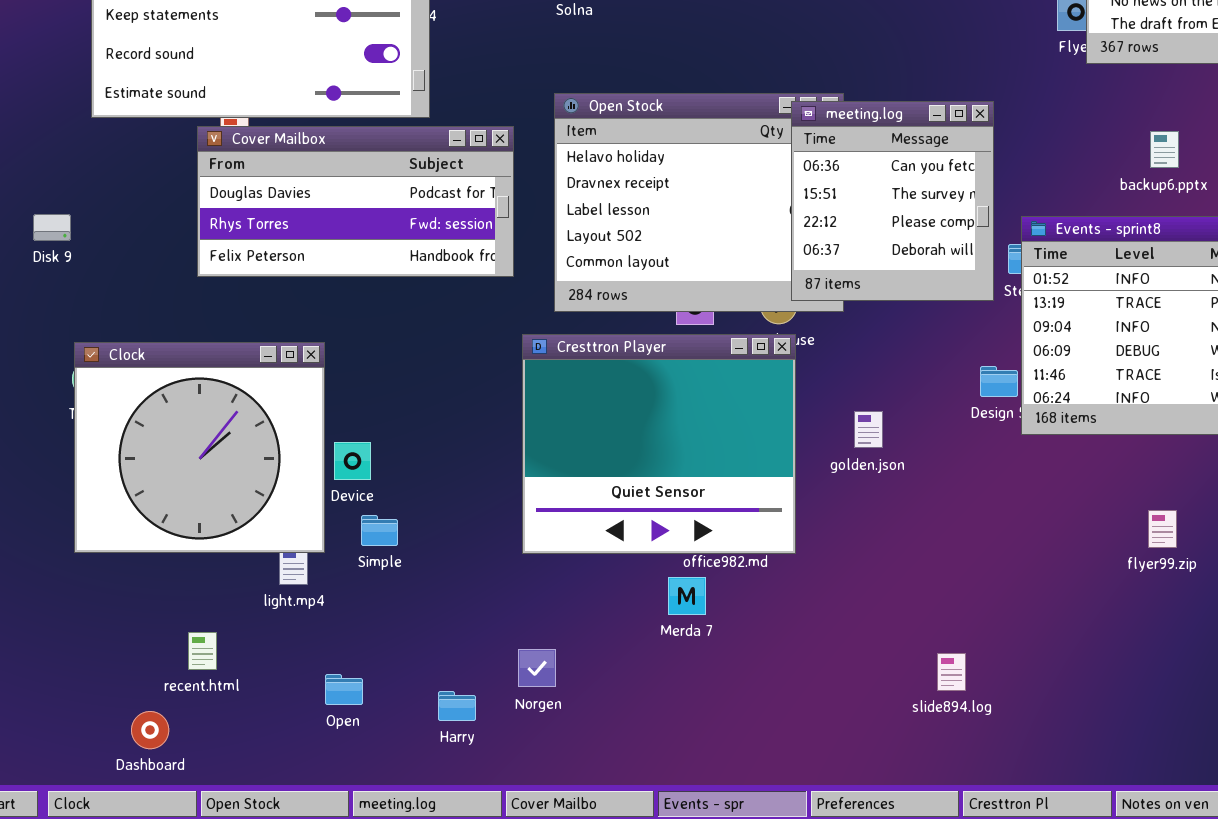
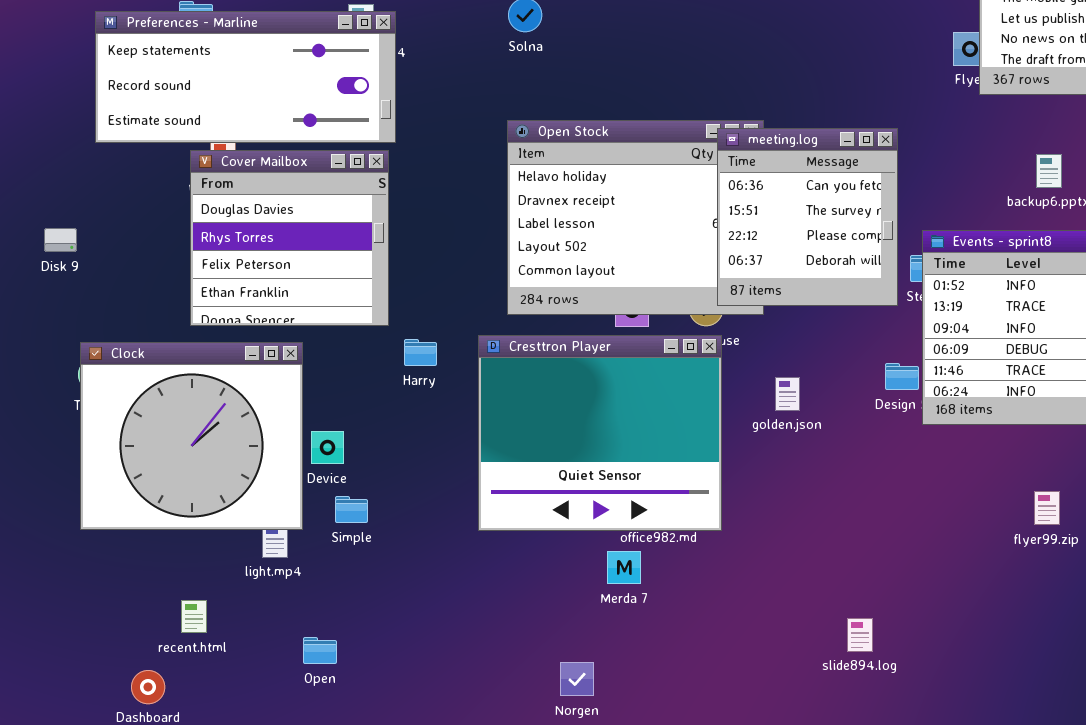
Cover Mailbox: [197,126,514,277] -> [190,150,389,326], resized
golden.json: [854,411,883,448] -> [775,377,800,411], moved
Norgen: [518,649,556,687] -> [560,662,594,696], moved
Harry: [438,691,476,721] -> [404,339,437,366], moved

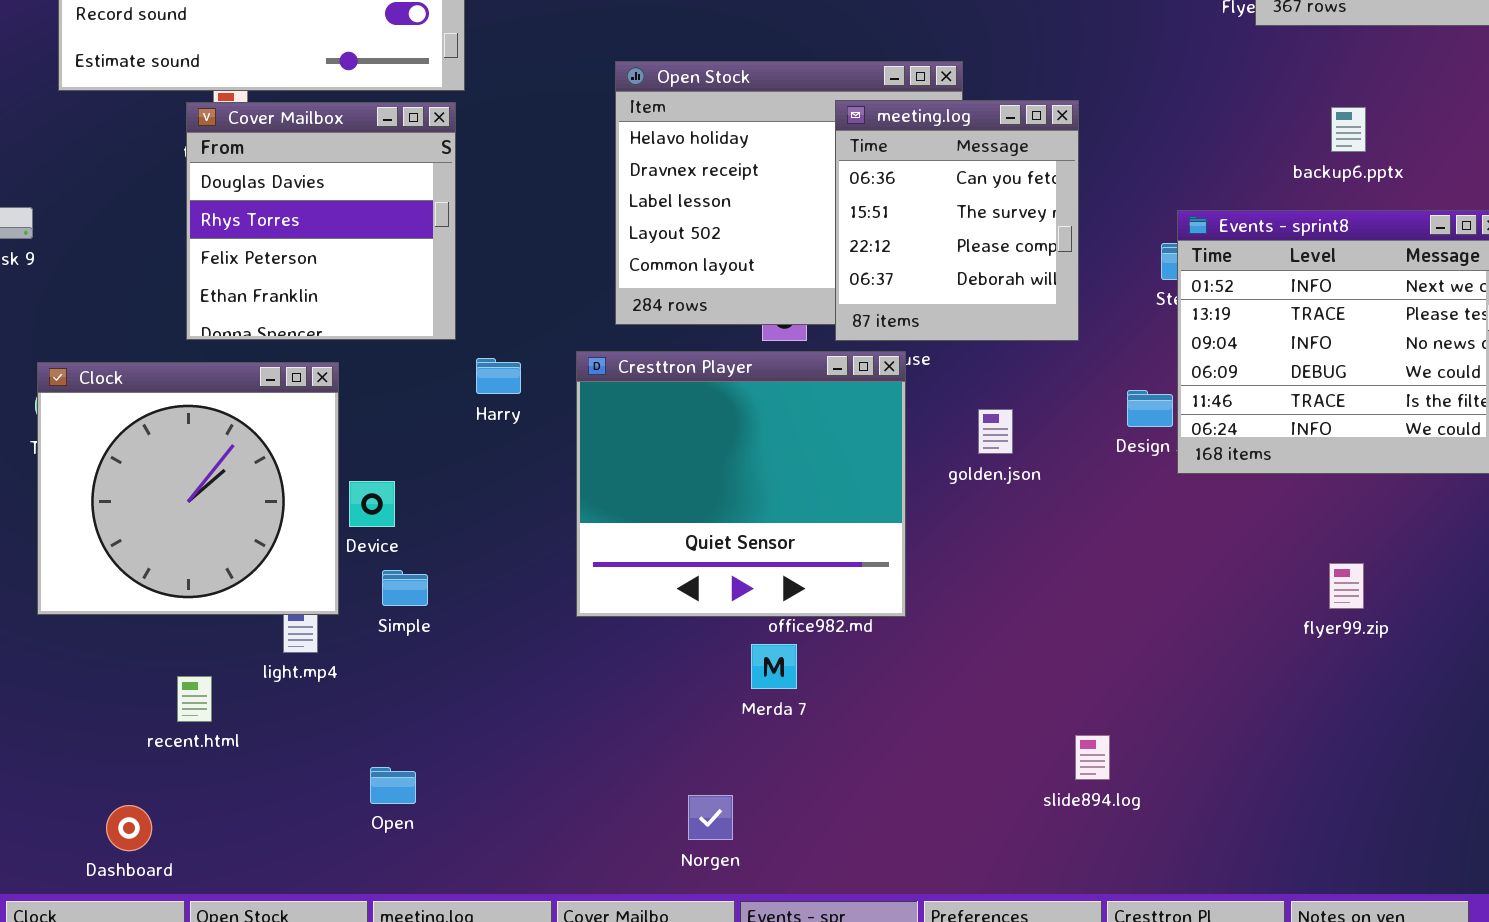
meeting.log: [717,128,898,306] -> [835,100,1079,341], moved
recent.html: [181,600,207,633] -> [177,676,212,722], moved
Open: [303,637,337,664] -> [370,767,416,804], moved

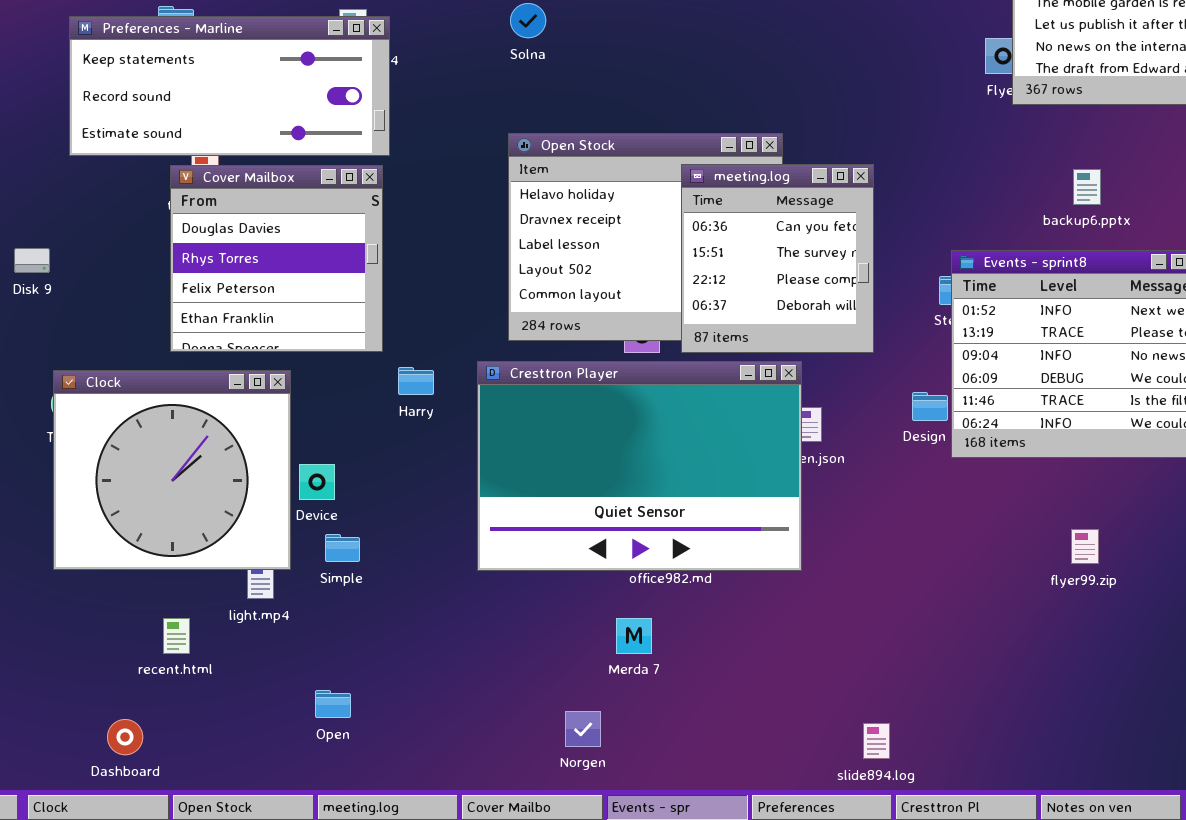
Cresttron Player: [576,351,906,617] -> [477,361,802,571], resized
Merda 7: [751,644,797,689] -> [616,618,652,654], moved
slide894.log: [1075,735,1110,780] -> [863,723,890,759], moved

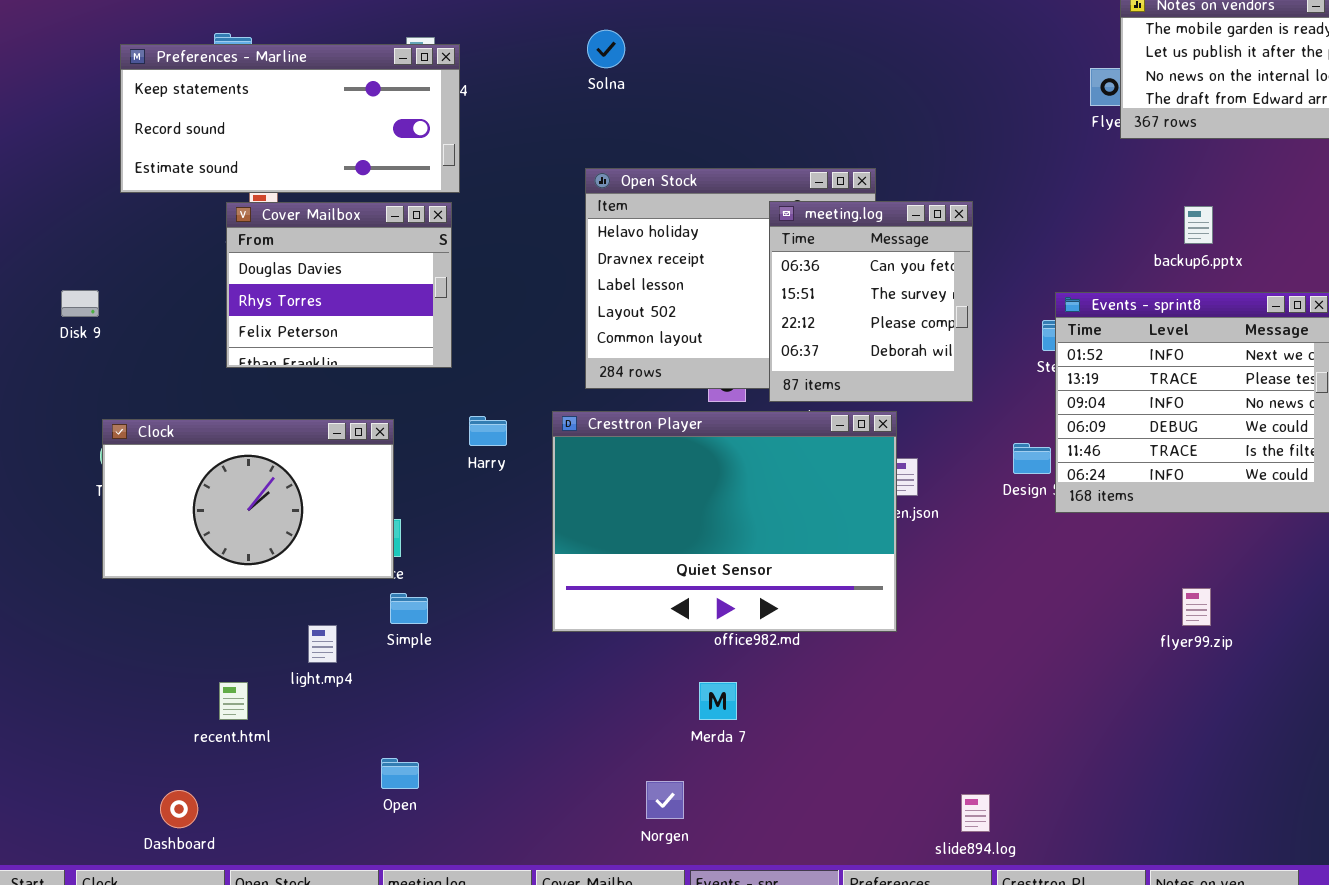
Cover Mailbox: [170,165,383,352] -> [226,202,452,368], resized
Clock: [53,370,291,570] -> [102,419,394,579], resized

